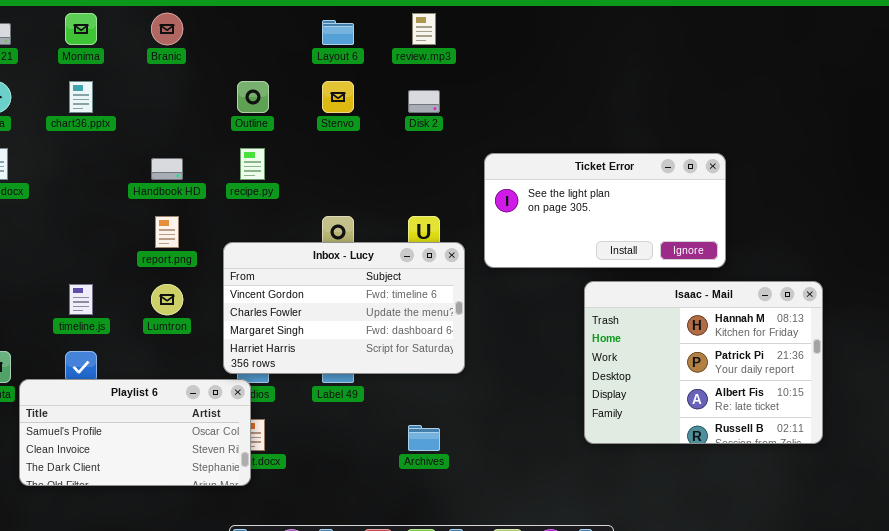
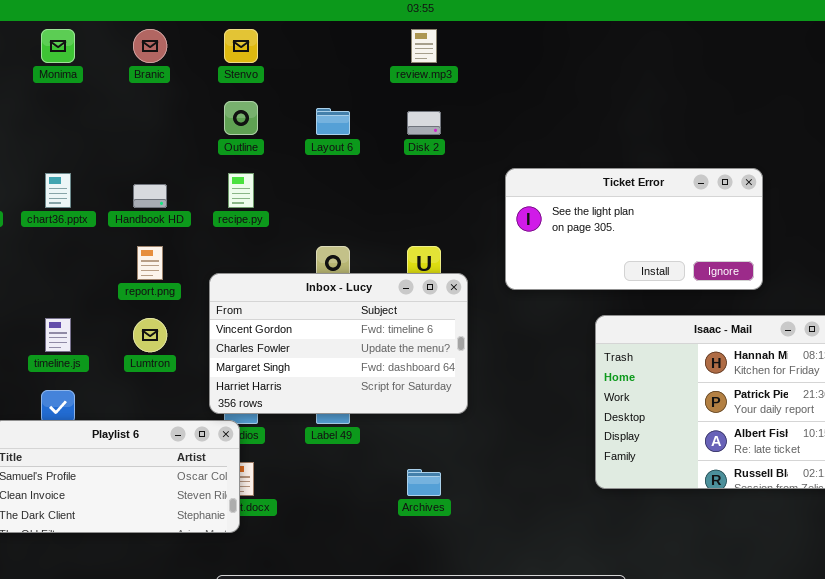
Layout 6: [322,20,354,45] -> [316,108,350,135], moved
chart36.pptx: [69,81,93,113] -> [45,173,71,208], moved
Stenvo: [322,81,354,113] -> [224,29,258,63], moved
Ticket Error: [484,153,726,268] -> [505,168,763,290], moved

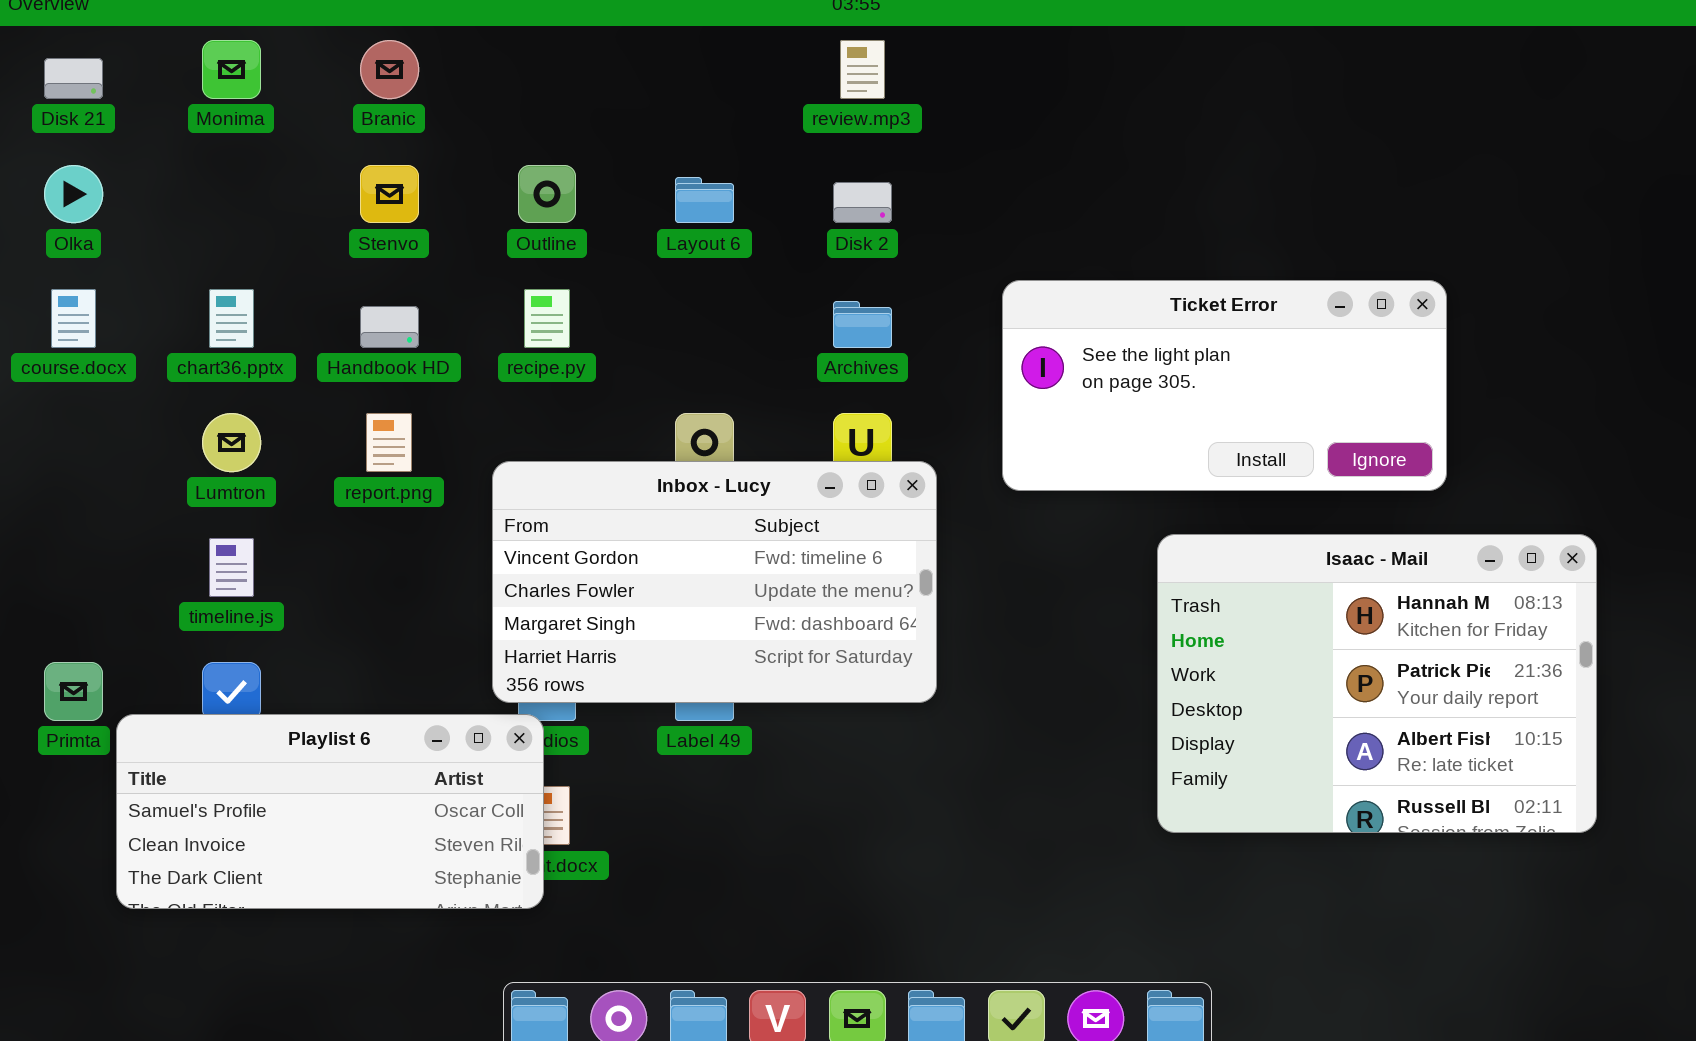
Stenvo: [224,29,258,63] -> [360,165,419,223], moved
Lumtron: [133,318,167,352] -> [202,413,261,472], moved
Archives: [407,469,441,496] -> [833,301,892,348], moved

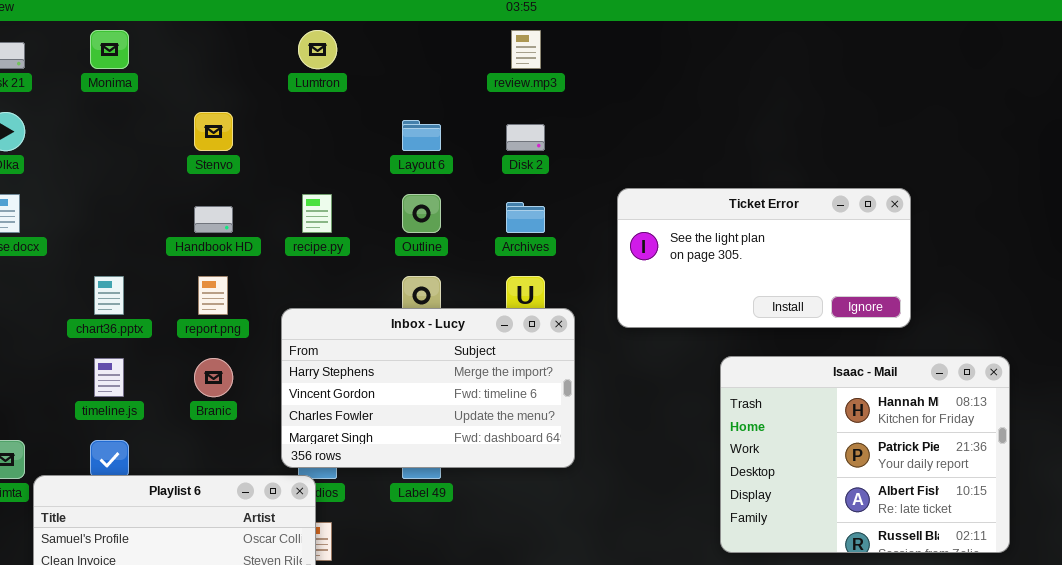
Branic: [360,40,419,99] -> [194,358,233,397], moved
Outline: [518,165,576,223] -> [402,194,441,233], moved
chart36.pptx: [209,289,254,348] -> [94,276,124,315], moved
Lumtron: [202,413,261,472] -> [298,30,337,69], moved
Inbox - Lucy: [492,461,937,703] -> [281,308,575,468], scrolled up 1 row

